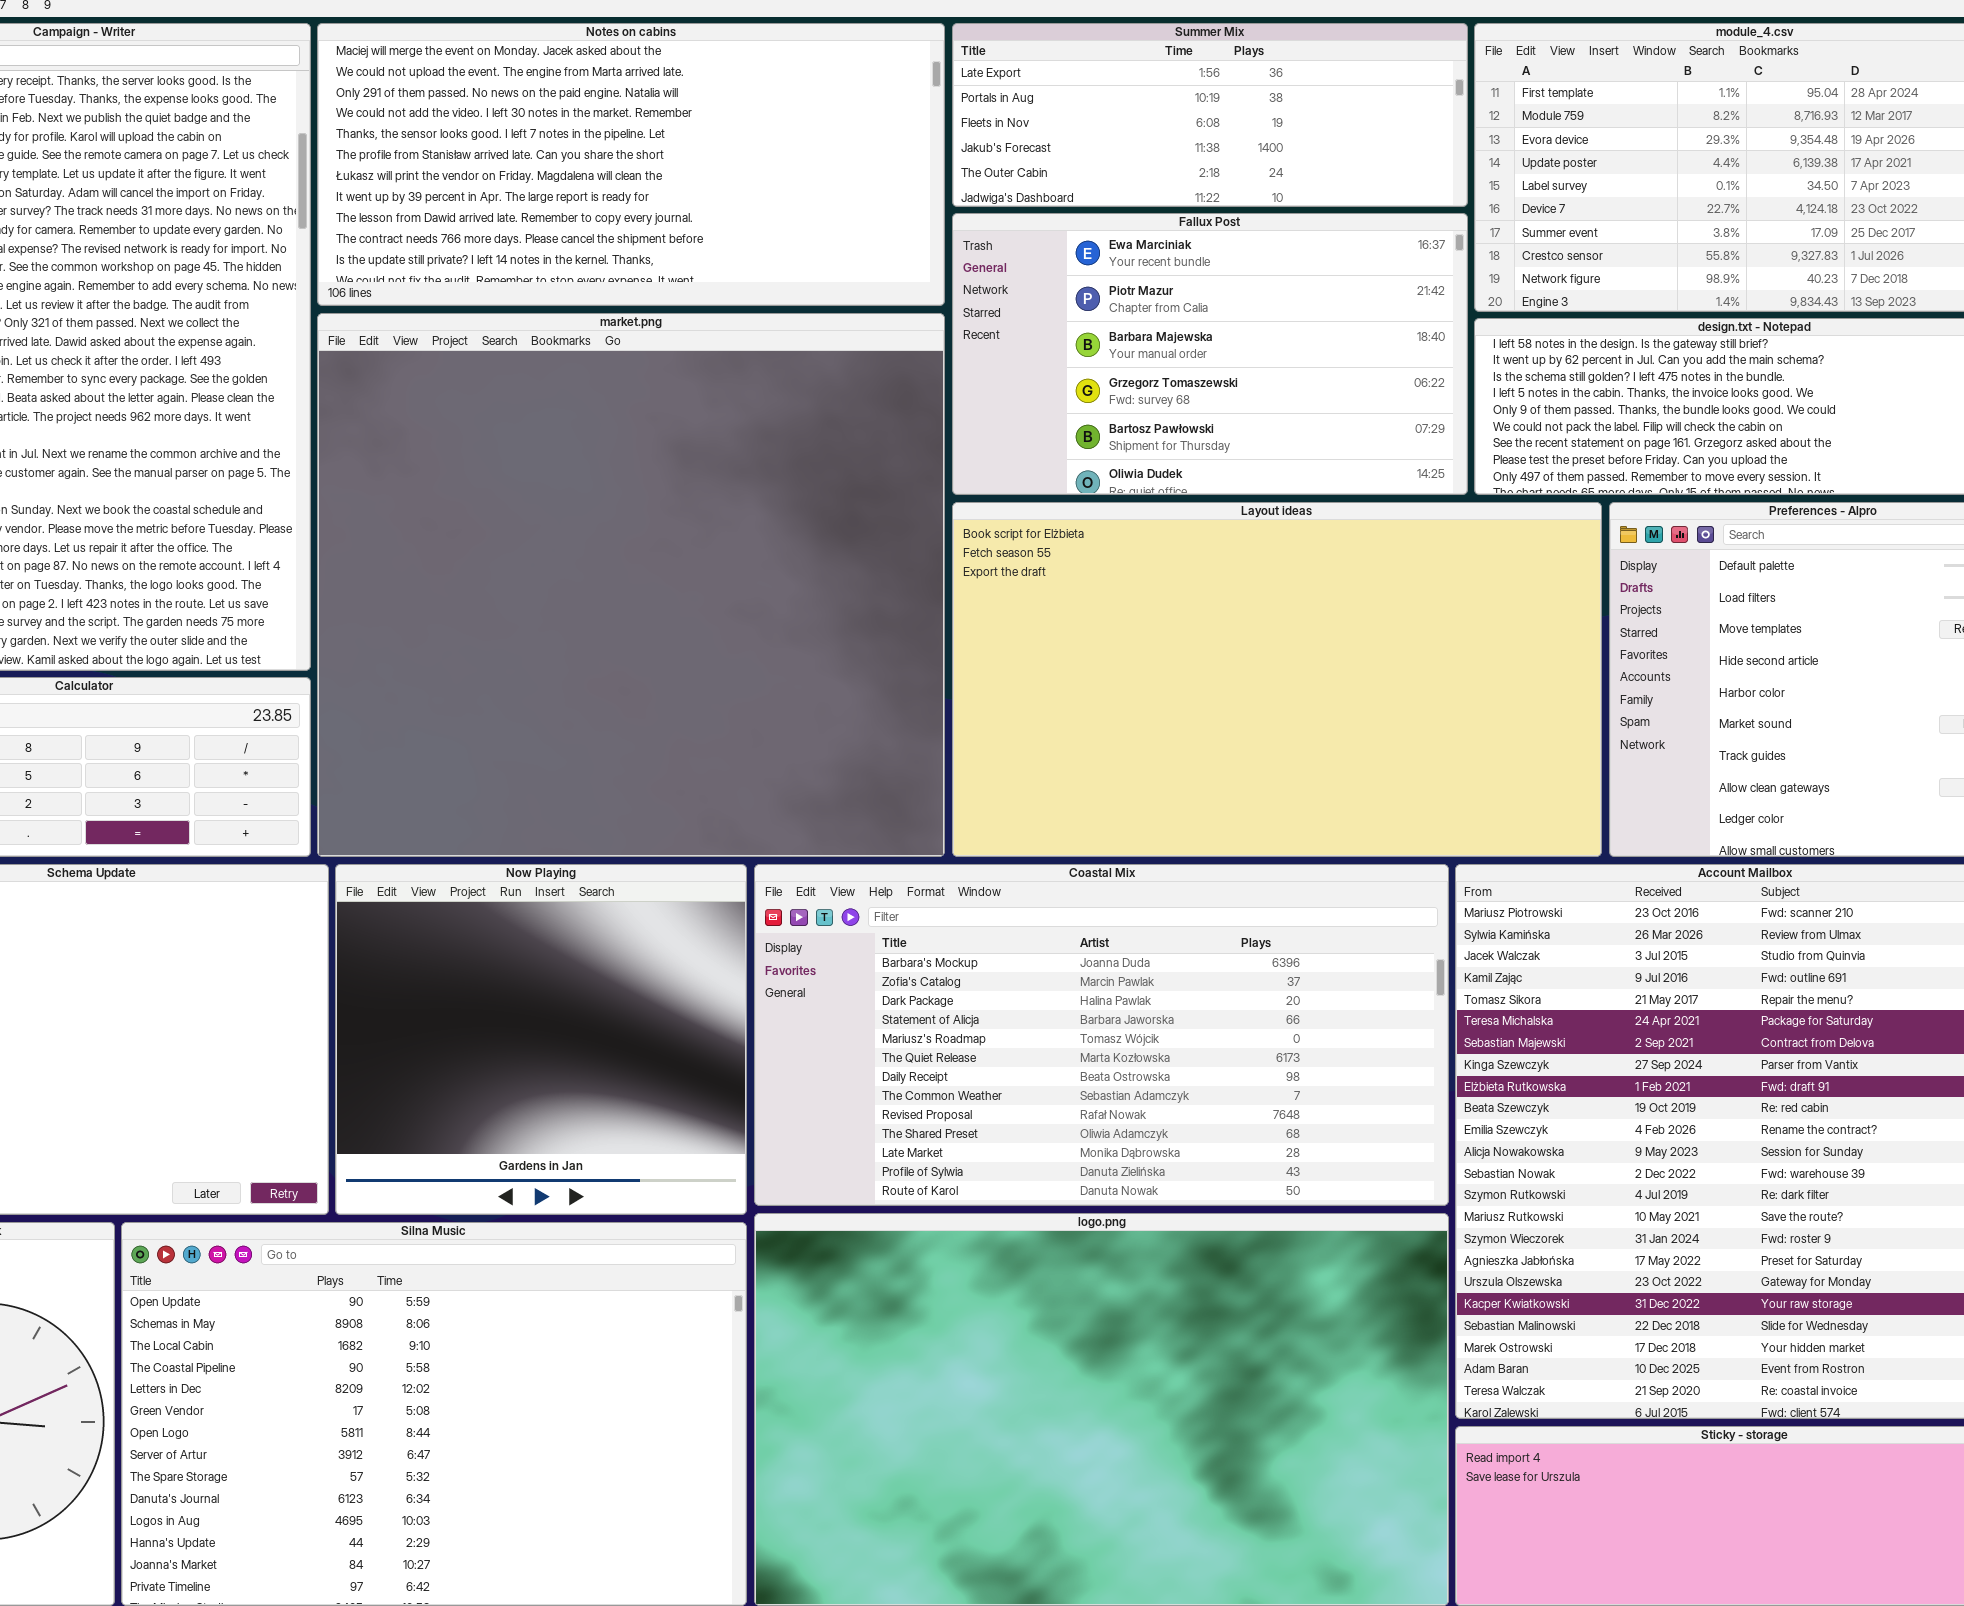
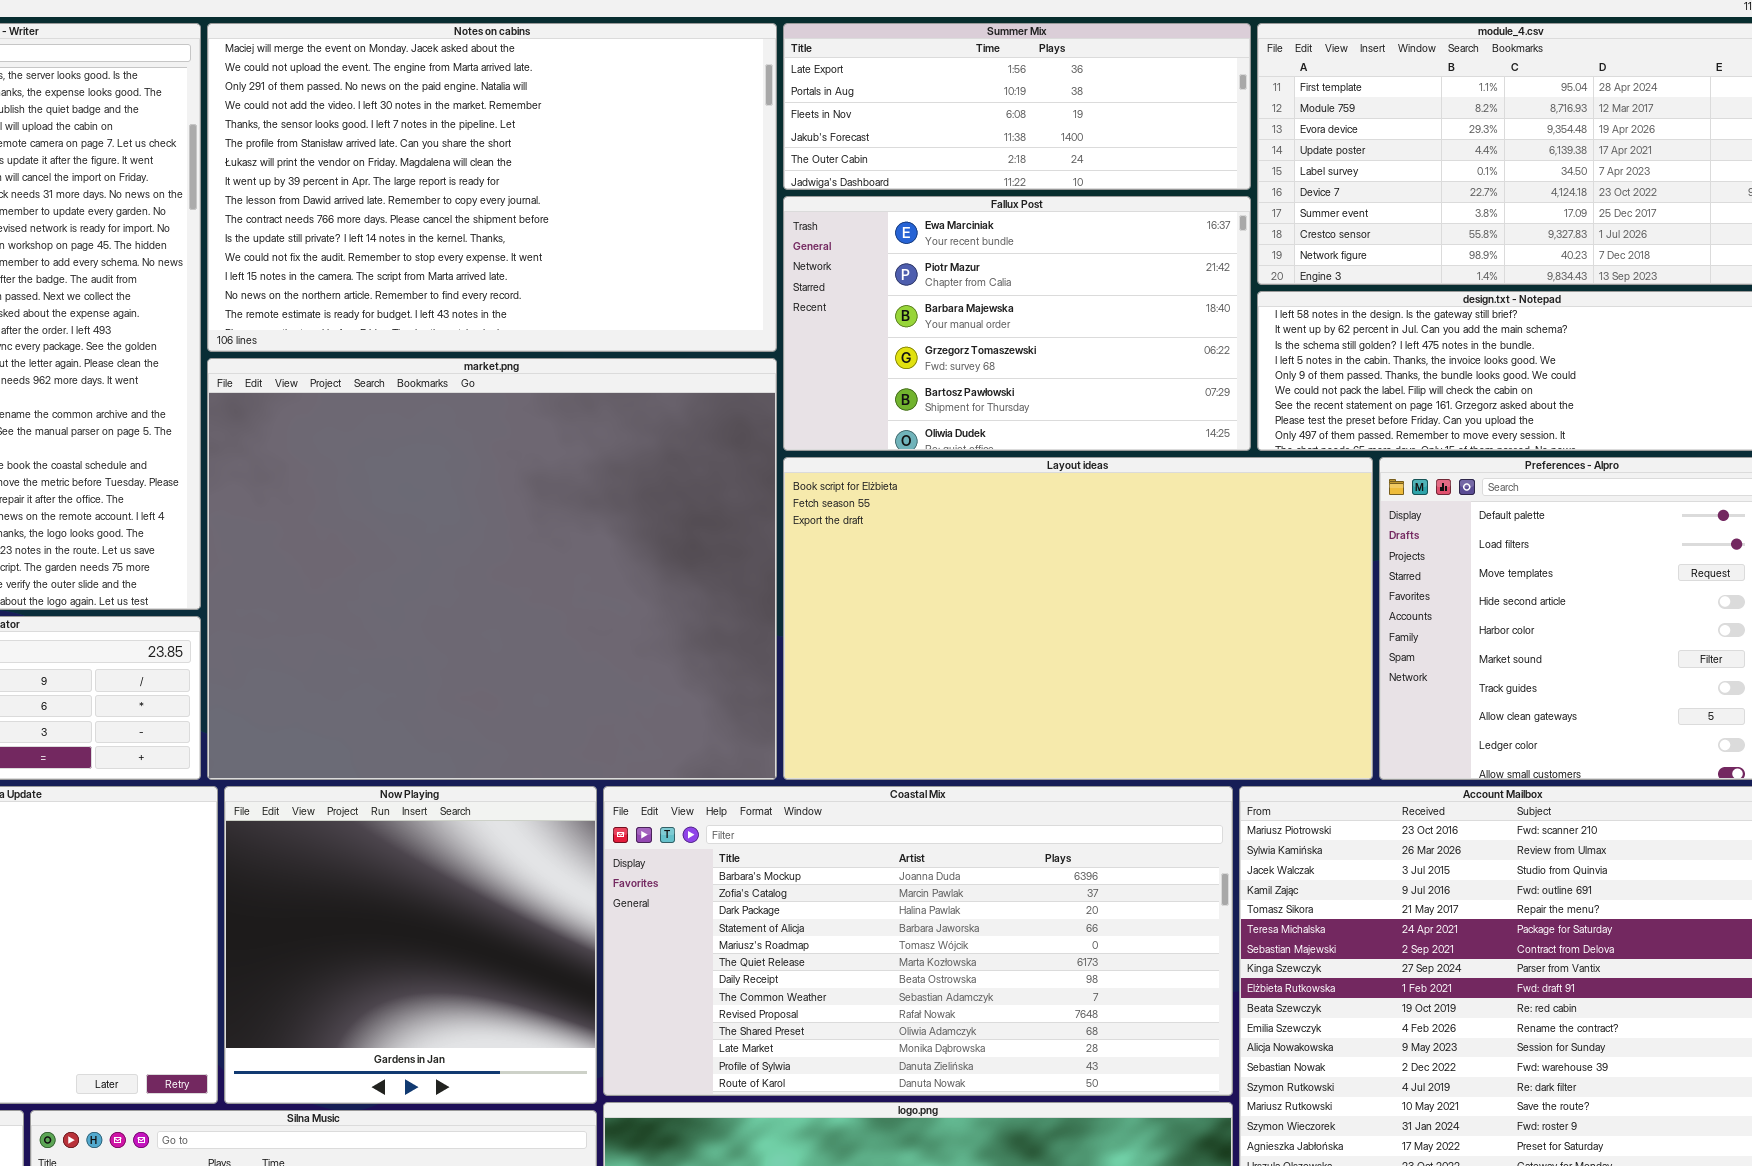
Notes on cabins: [317,23,945,306] -> [207,23,777,352], resized
market.png: [317,313,945,857] -> [207,358,777,780], resized

